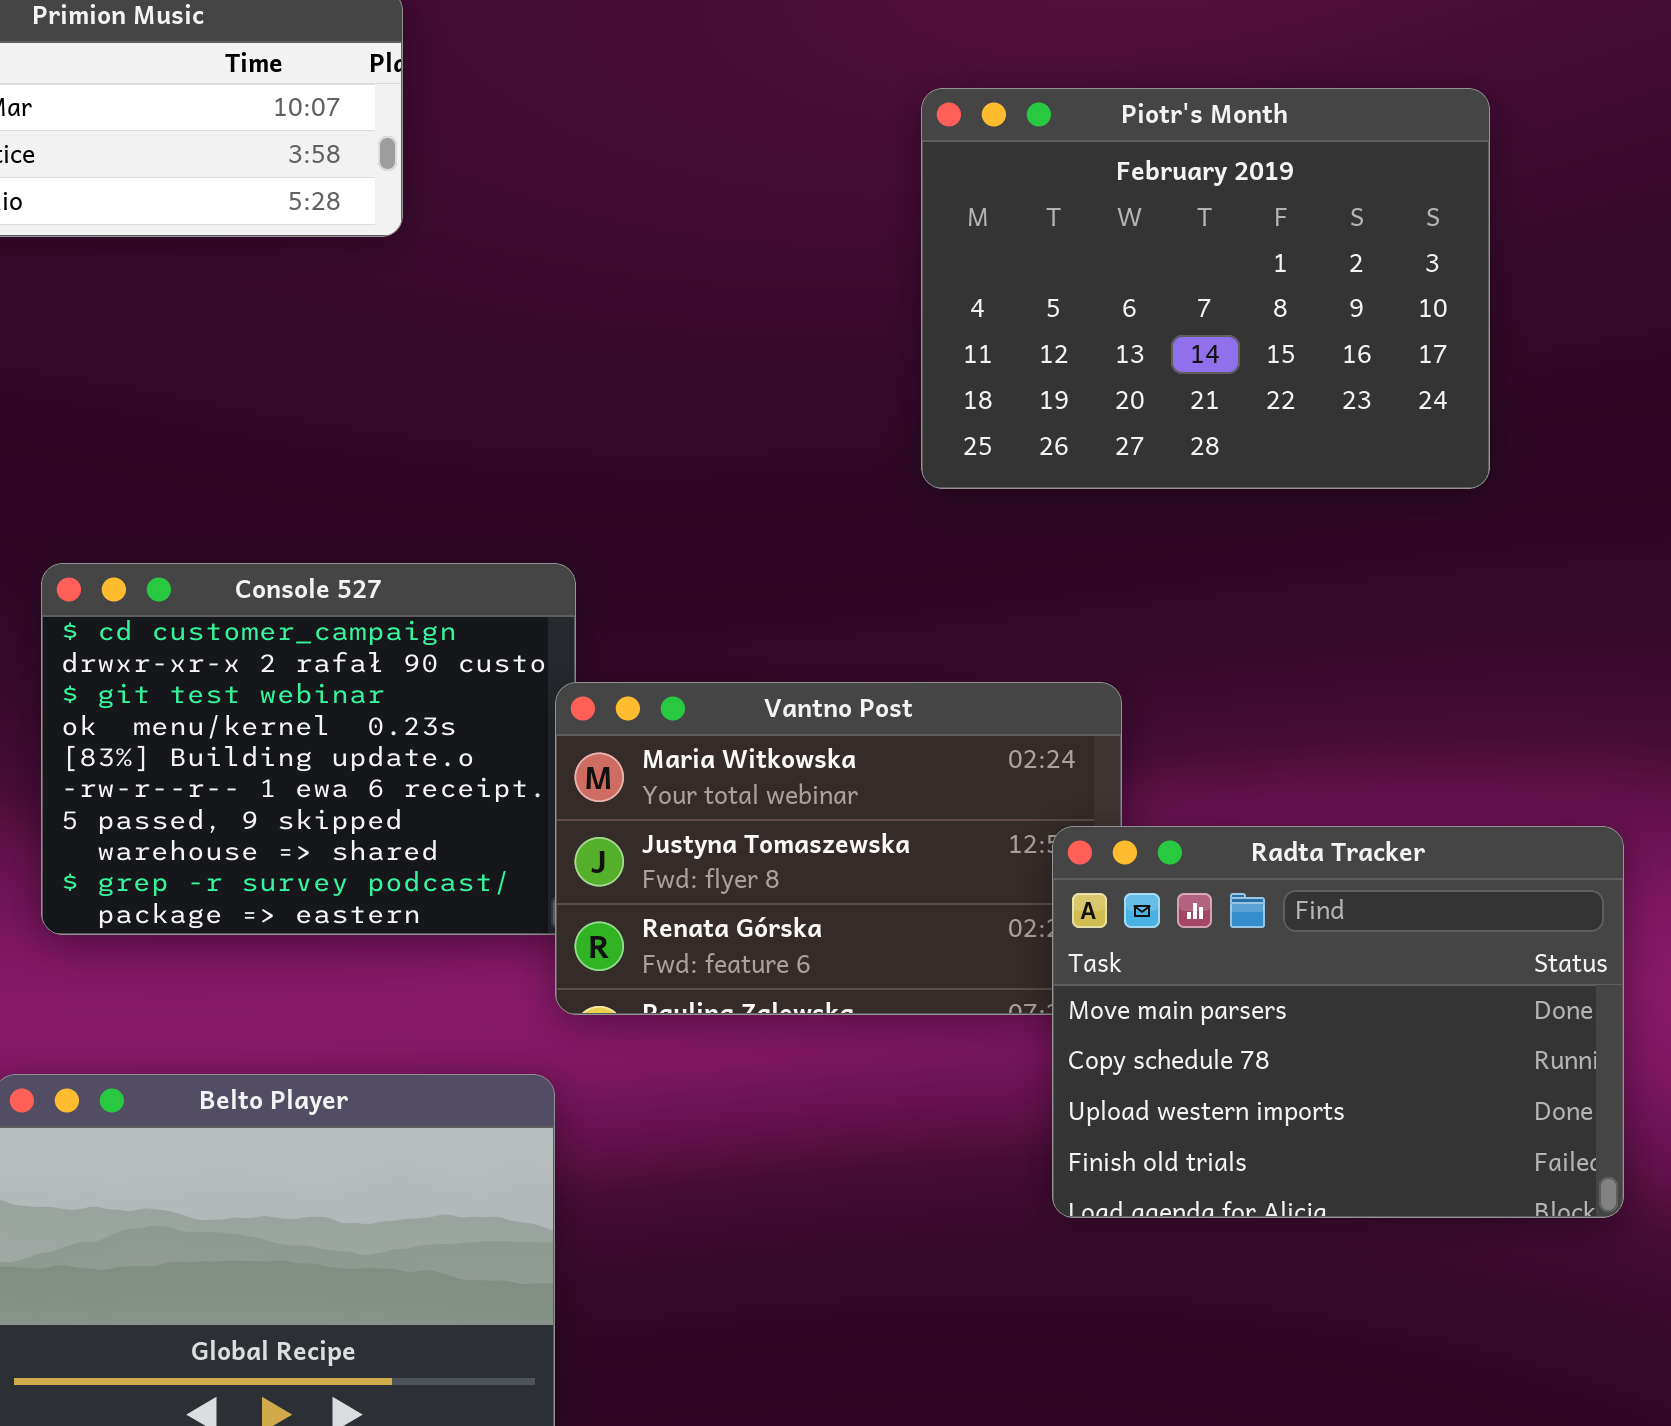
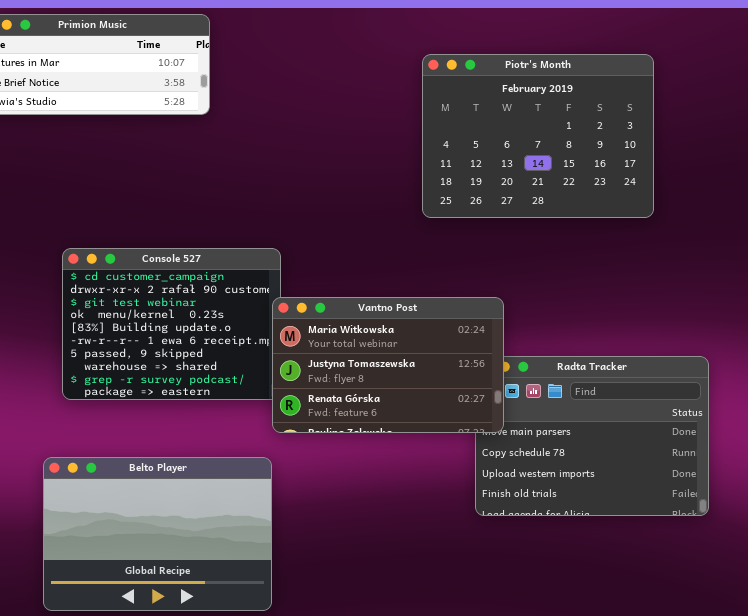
Vantno Post: [555,682,1122,1015] -> [272,297,504,433], raised

